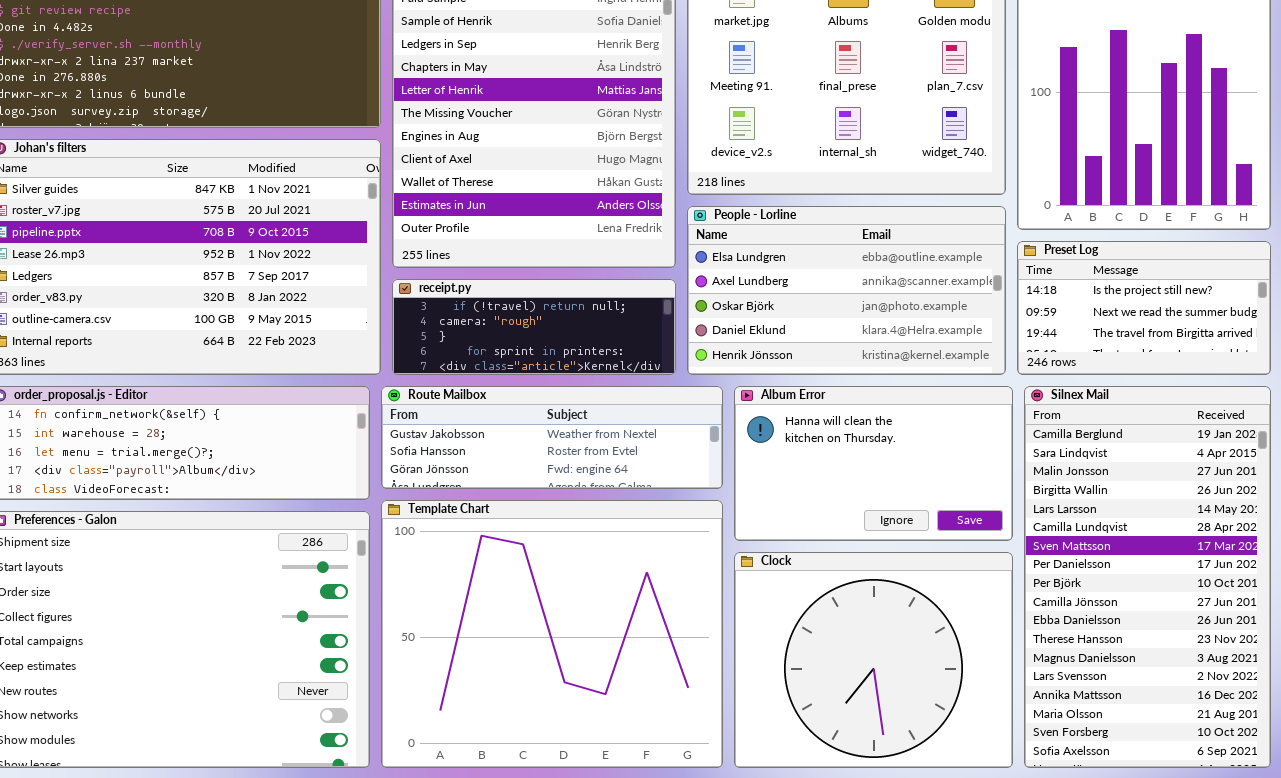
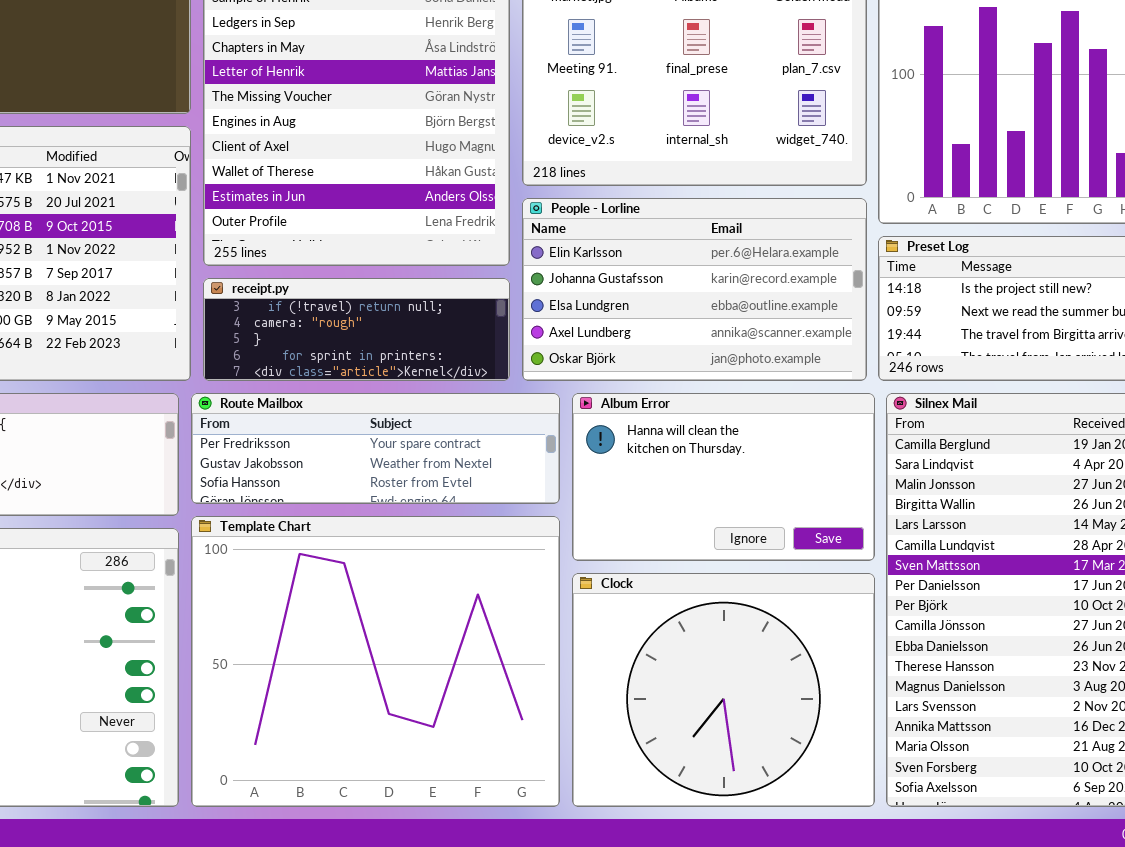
People - Lorline: [687,206,1006,375] -> [522,198,867,381], scrolled up 2 rows
Route Mailbox: [381,386,723,489] -> [191,393,560,504], scrolled up 1 row

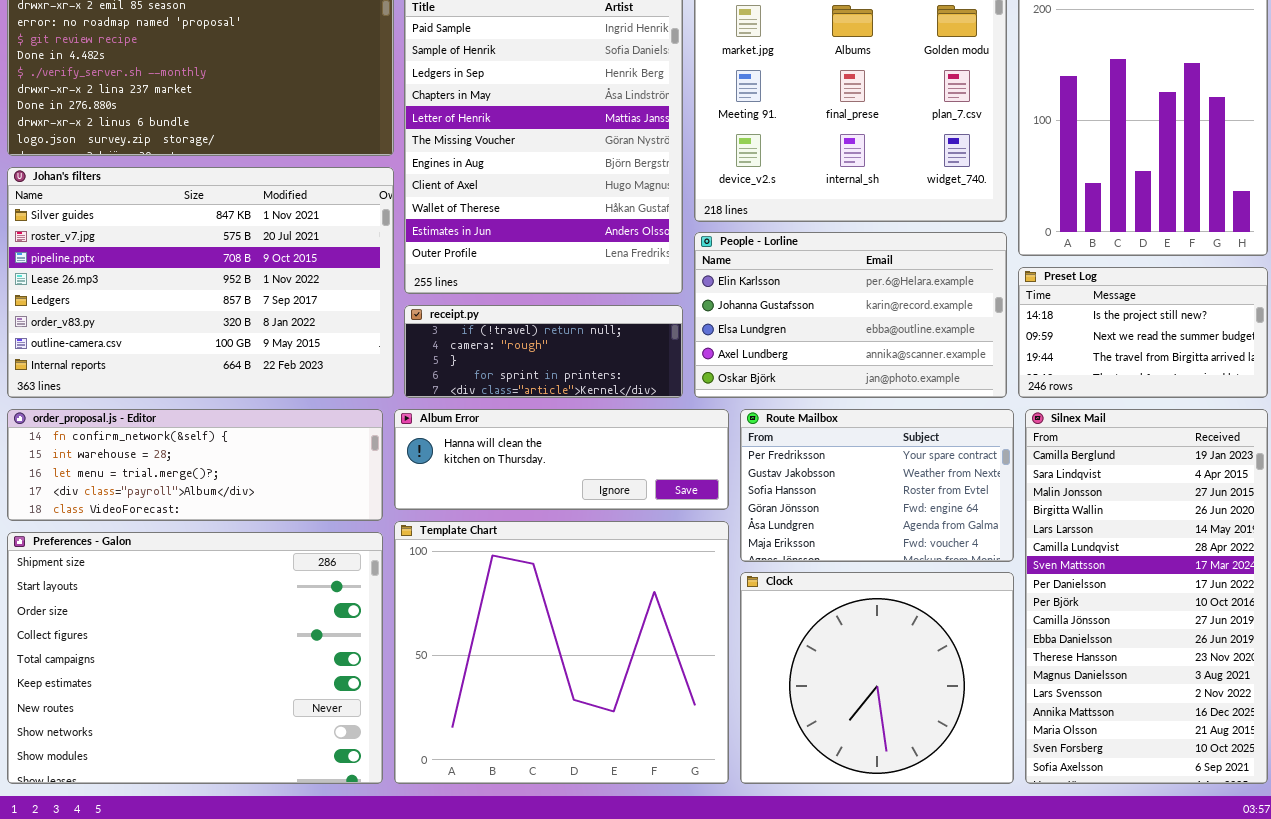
Route Mailbox: [191,393,560,504] -> [740,409,1014,562], moved, resized
Album Error: [572,393,875,561] -> [394,409,729,510], moved, resized

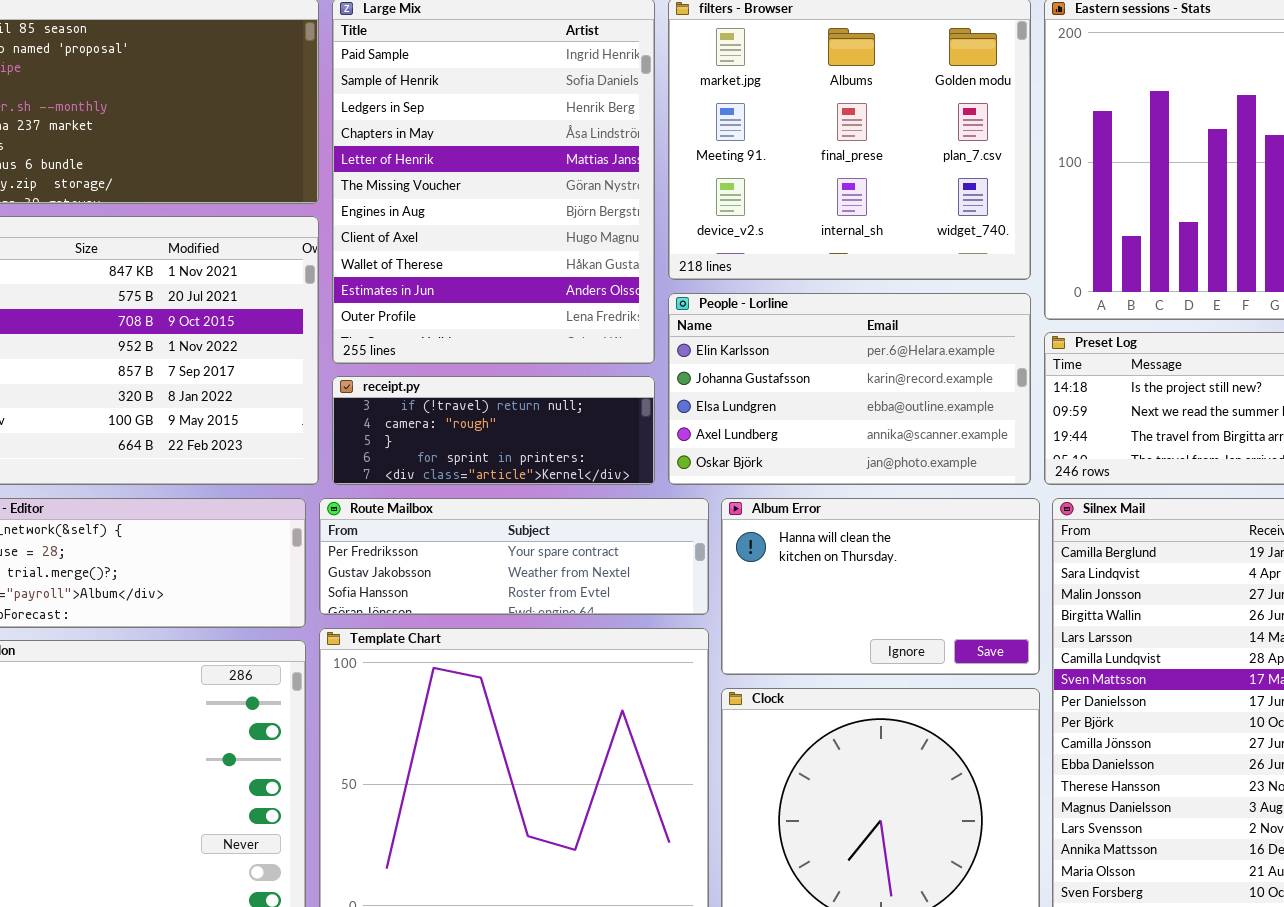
Album Error: [394,409,729,510] -> [721,498,1040,675], moved, resized
Route Mailbox: [740,409,1014,562] -> [319,498,709,615], moved, resized

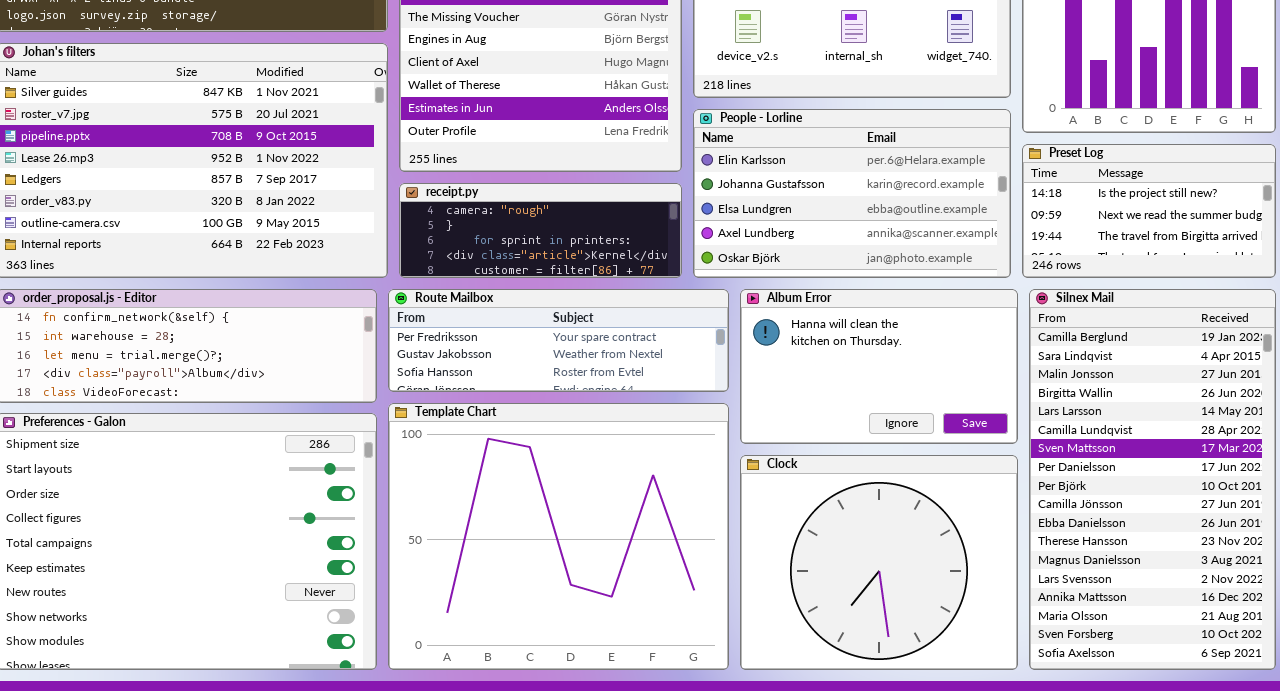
receipt.py: [332,376,655,485] -> [399,183,682,278], scrolled down 1 row

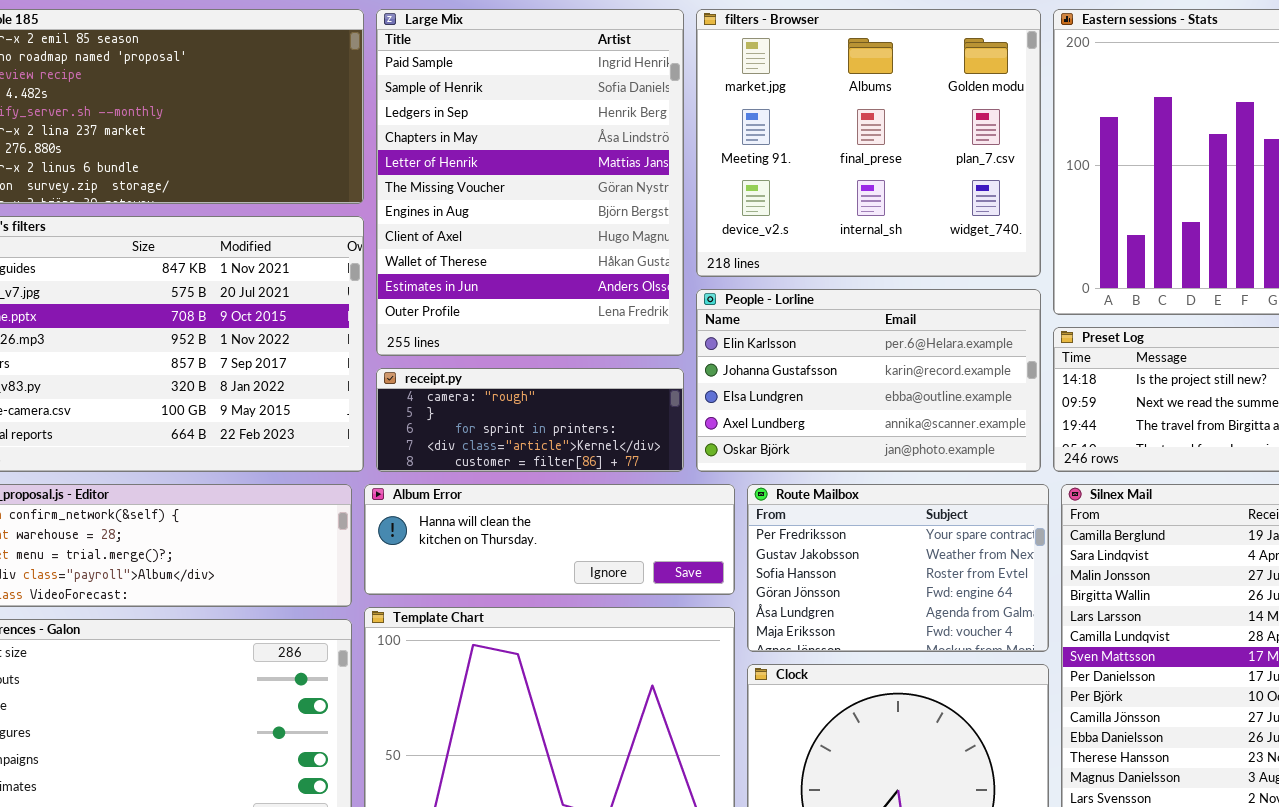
Route Mailbox: [388,289,729,392] -> [747,484,1049,652], moved, resized
Album Error: [740,289,1018,444] -> [364,484,735,595], moved, resized

